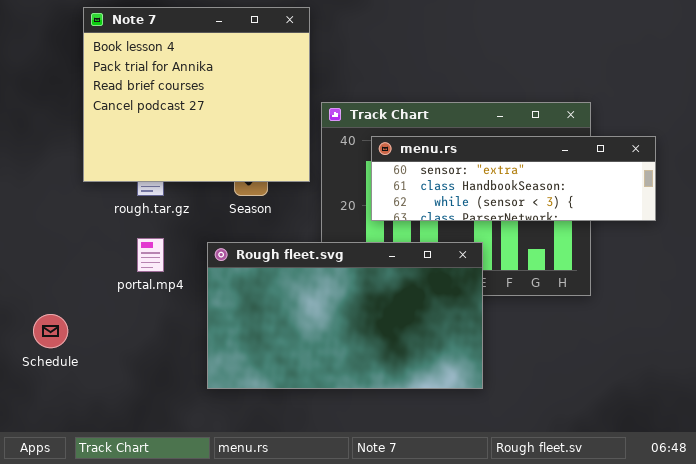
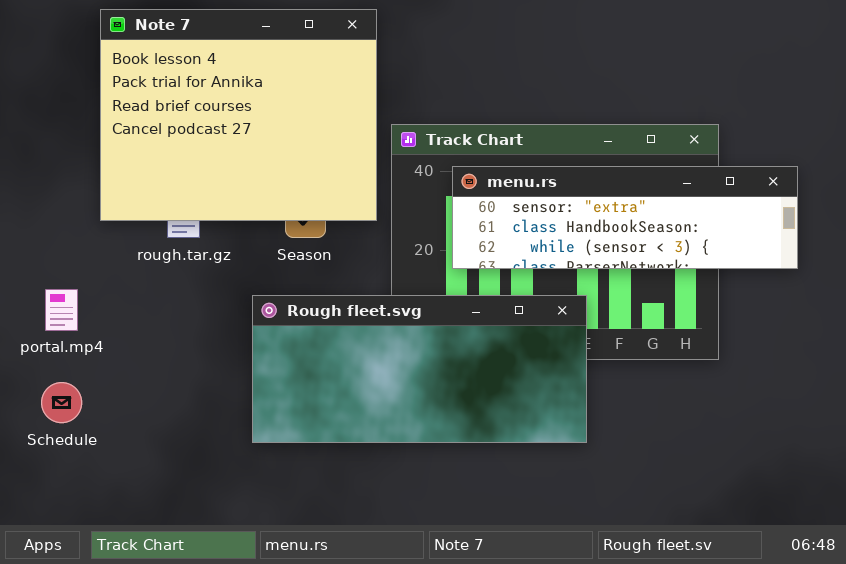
portal.mp4: [137,238,164,272] -> [45,289,78,331], moved
Rough fleet.svg: [207,242,483,389] -> [252,295,587,443], resized

